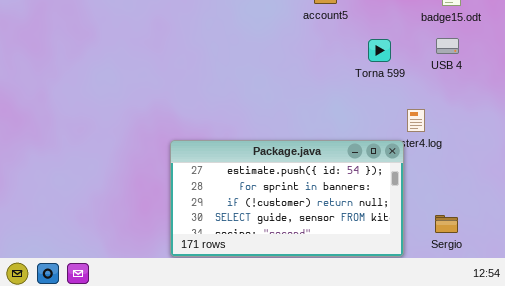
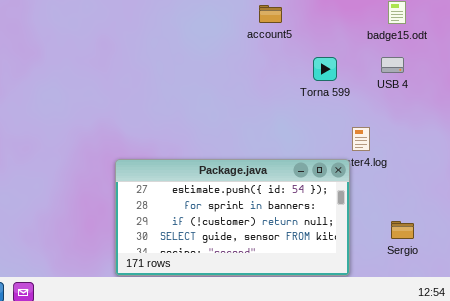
Sergio: [435,215,458,233] -> [391,221,414,239], moved

